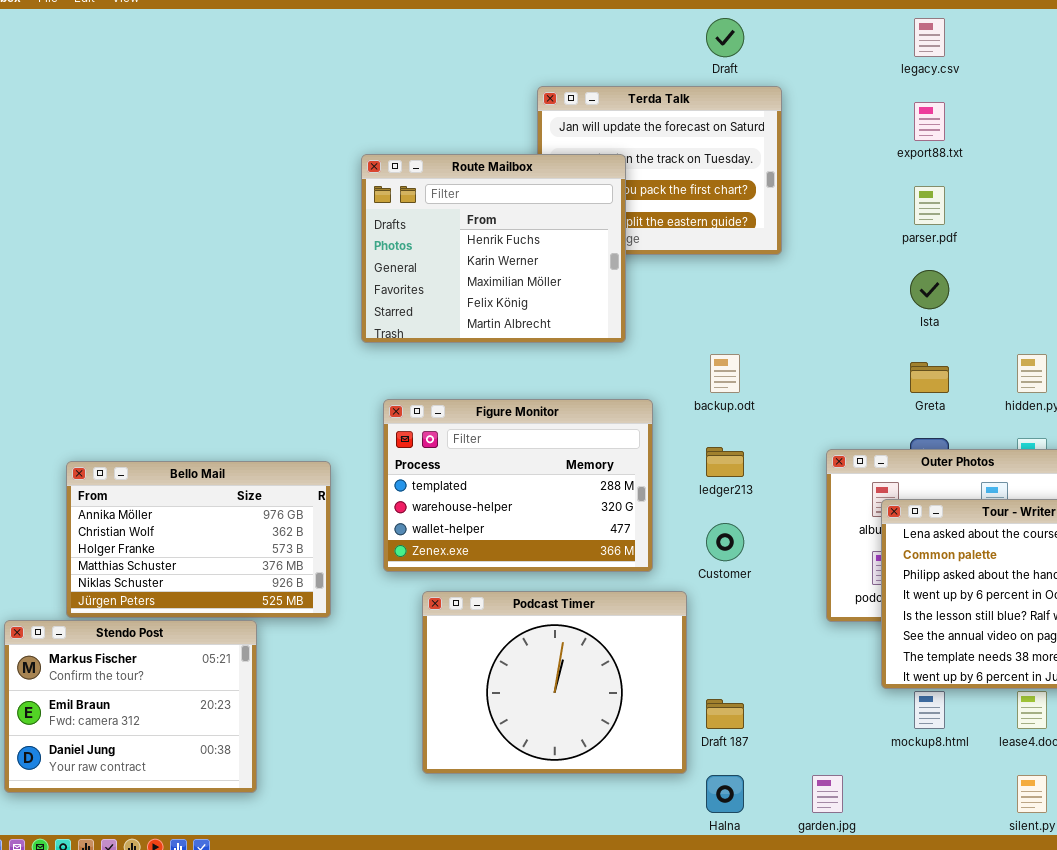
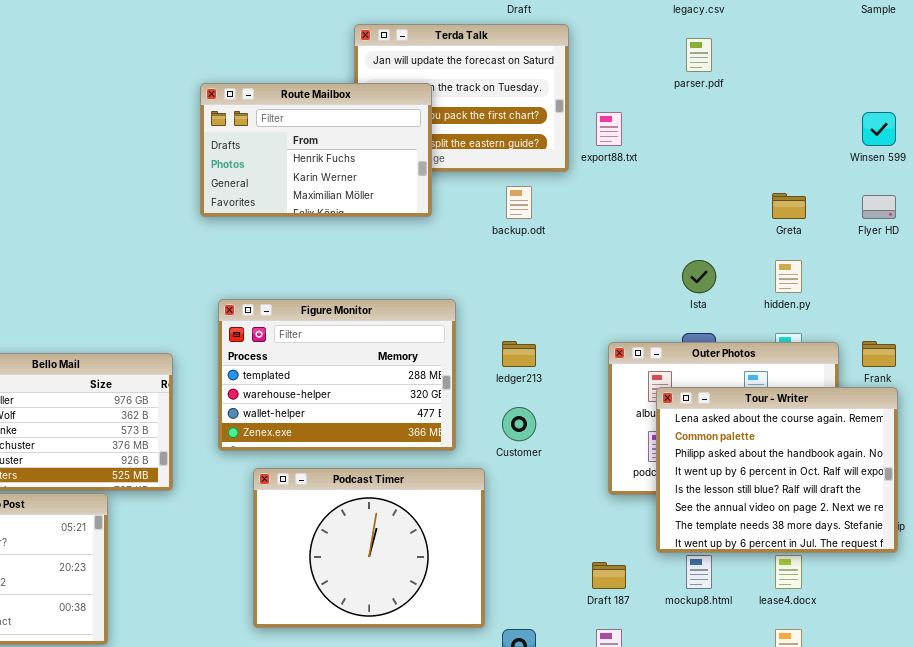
export88.txt: [914,102,945,141] -> [596,112,622,146], moved
Route Mailbox: [361,154,626,343] -> [200,83,432,217], resized
parser.pdf: [914,186,945,225] -> [686,38,712,72], moved
Ista: [910,270,949,309] -> [682,260,716,293], moved
backup.odt: [710,354,740,393] -> [506,186,532,219], moved
Greta: [910,362,949,393] -> [772,193,806,219], moved
Draft 187: [706,699,744,729] -> [592,562,626,589], moved

